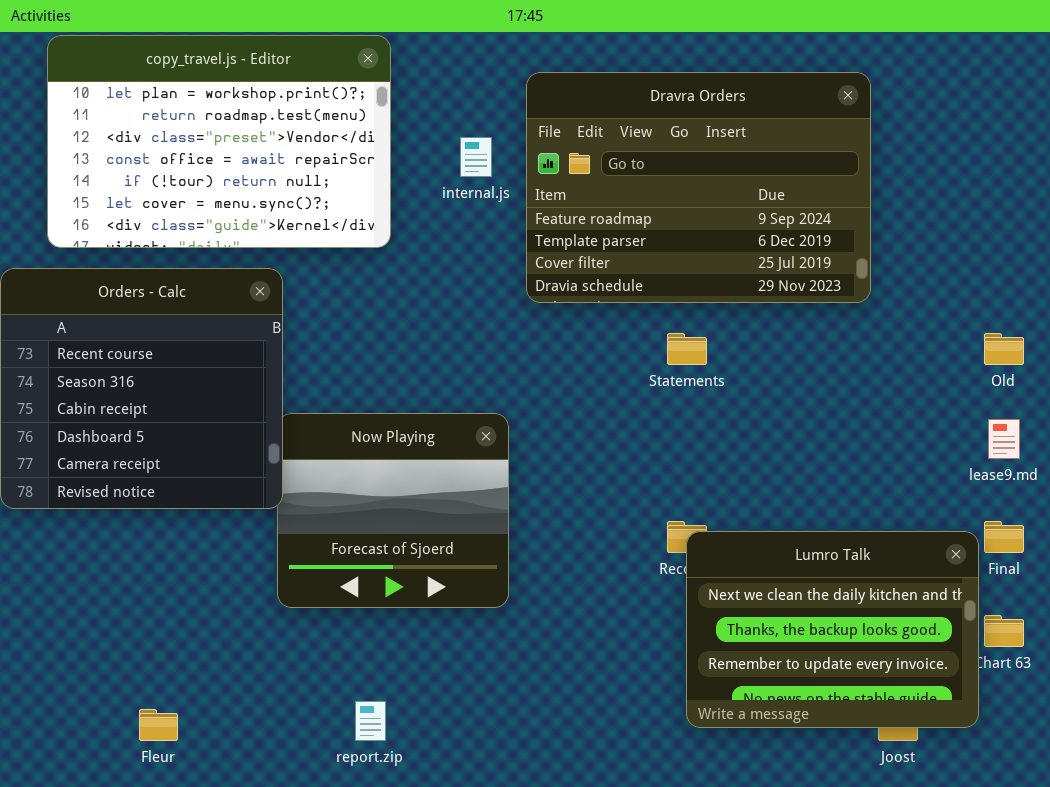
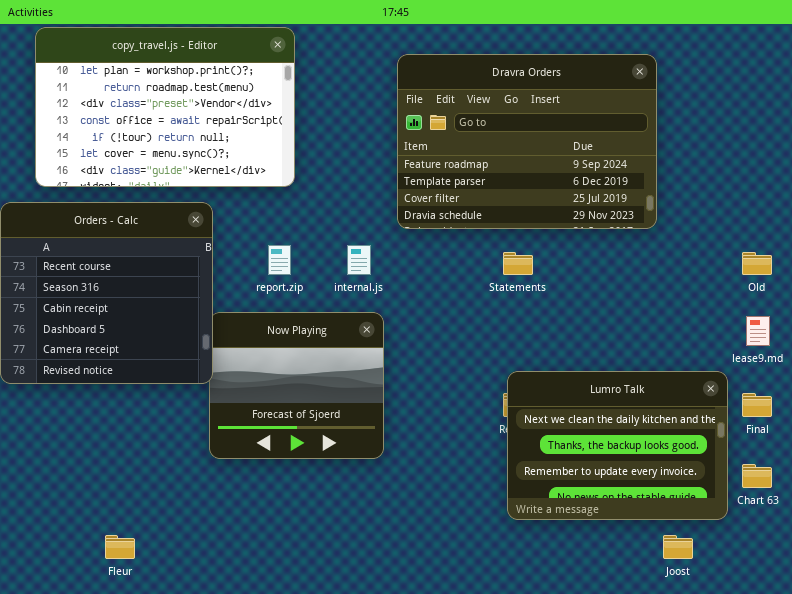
internal.js: [460,137,492,177] -> [347,245,371,275], moved
Lumro Talk: [686,531,979,728] -> [507,371,728,520], moved
report.zip: [355,701,386,741] -> [268,245,291,275], moved

